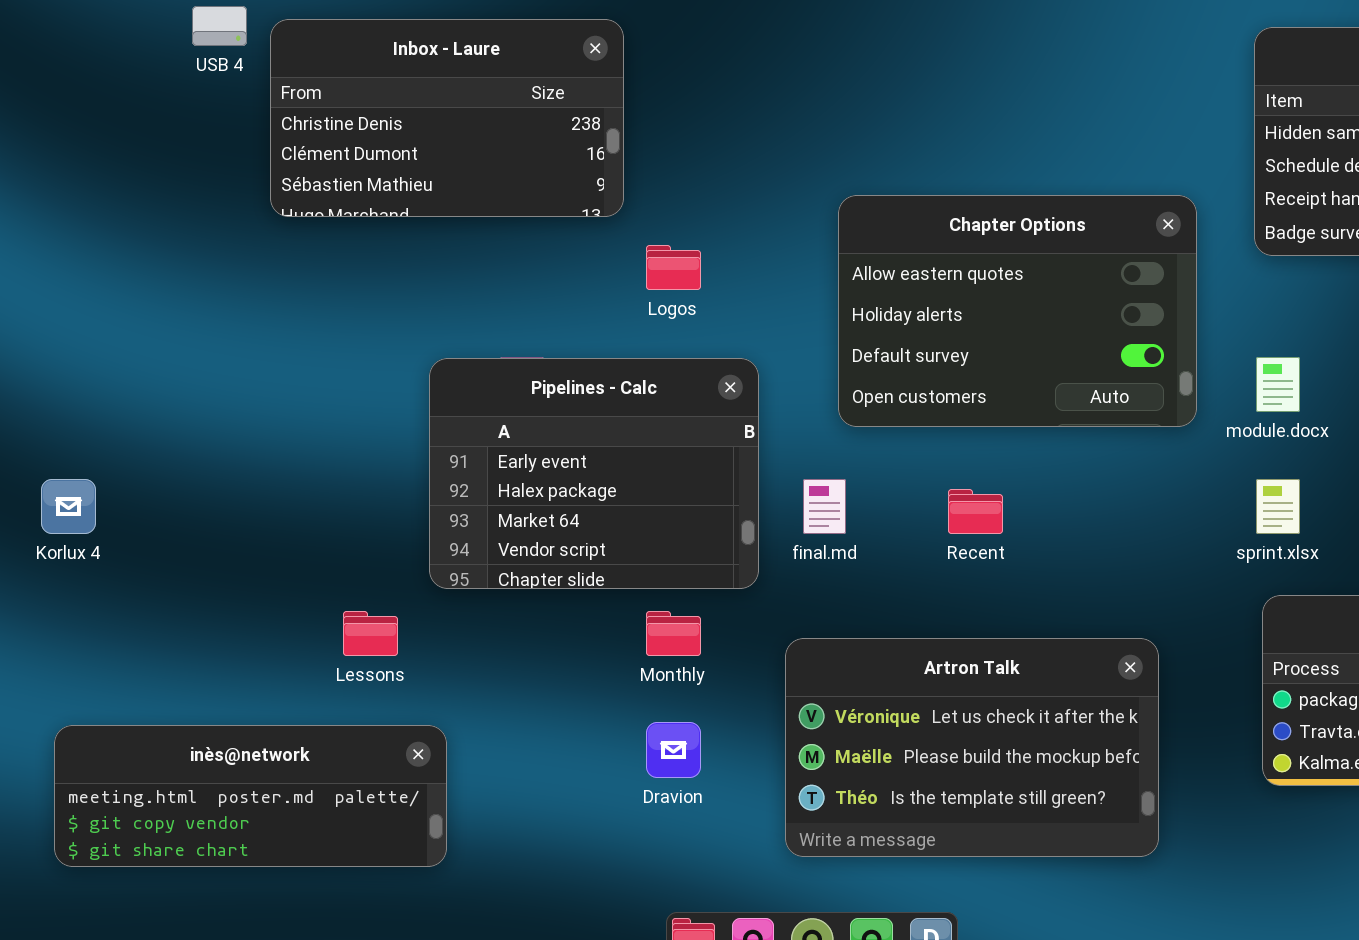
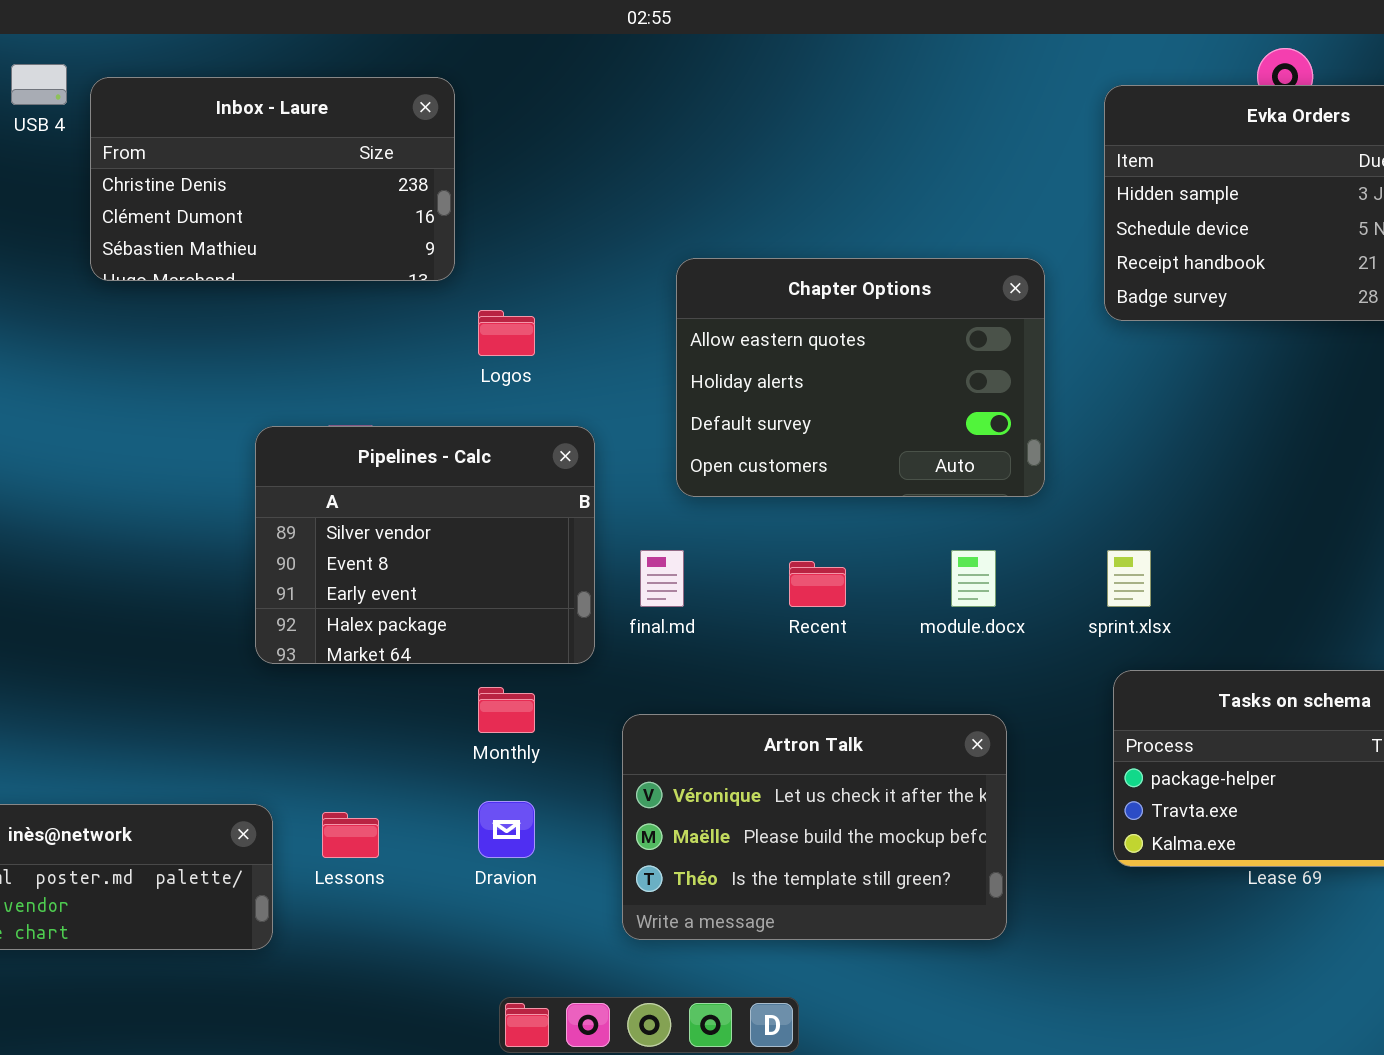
module.docx: [1256,357,1300,412] -> [951,550,996,607], moved
Pipelines - Calc: [429,358,759,589] -> [255,426,595,664], scrolled up 2 rows
Lessons: [343,611,398,656] -> [322,812,379,858], moved

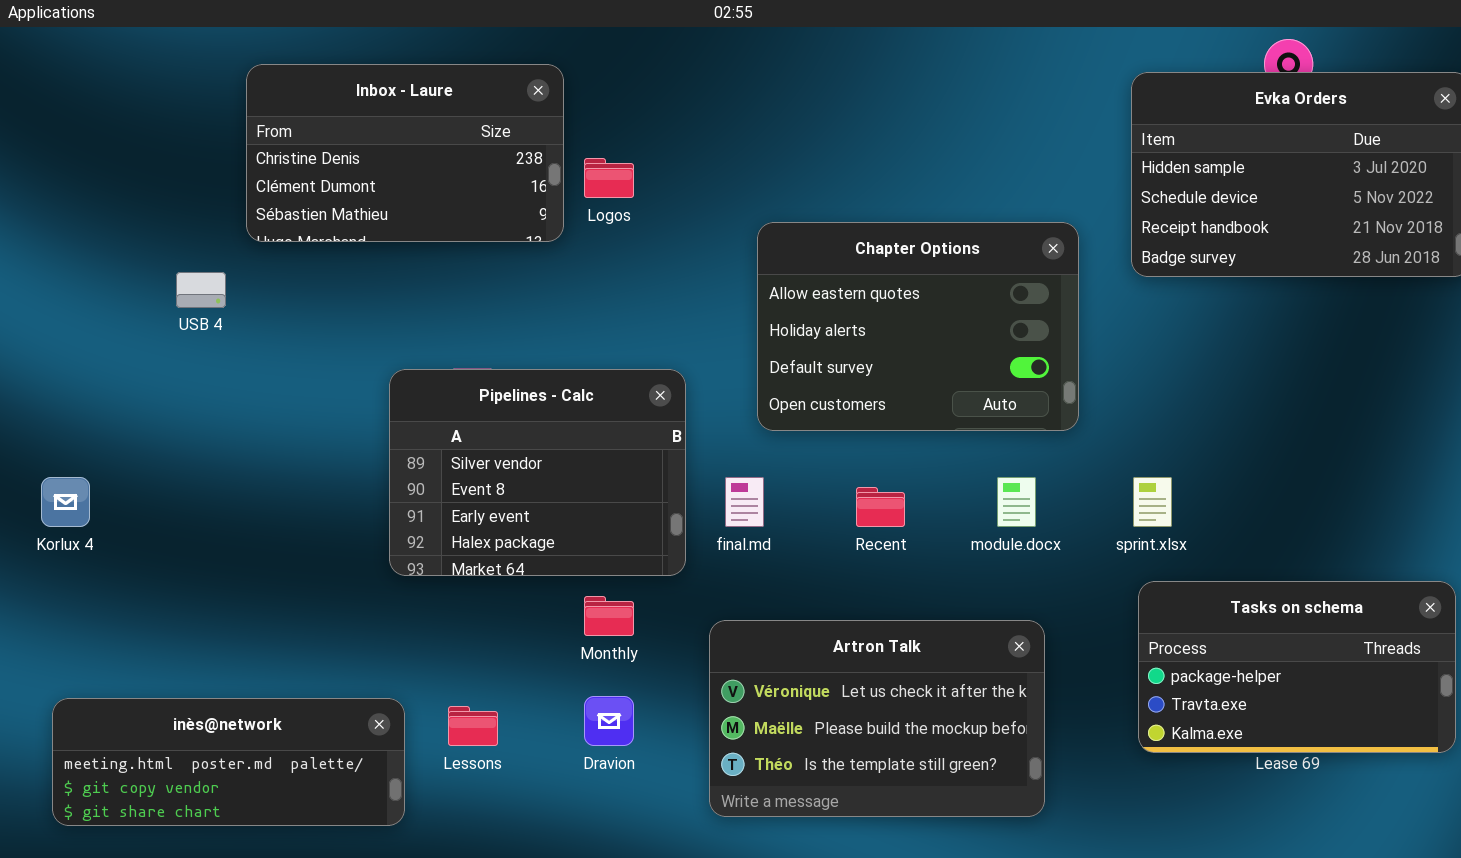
USB 4: [11,64,67,105] -> [176,272,226,308], moved
Logos: [478,310,535,356] -> [584,158,634,198], moved

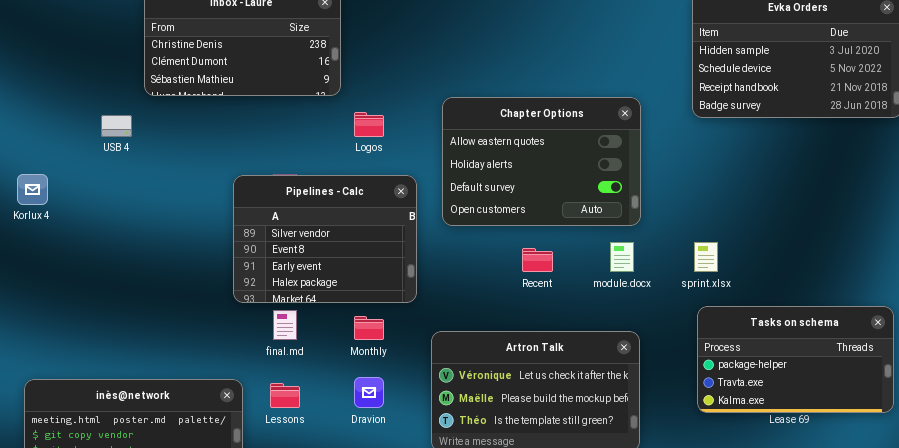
Logos: [584,158,634,198] -> [354,112,384,137], moved
Chapter Options: [757,222,1079,431] -> [442,97,641,226], moved
Korlux 4: [41,477,90,527] -> [17,174,48,205], moved
final.md: [725,477,764,527] -> [273,310,297,340], moved

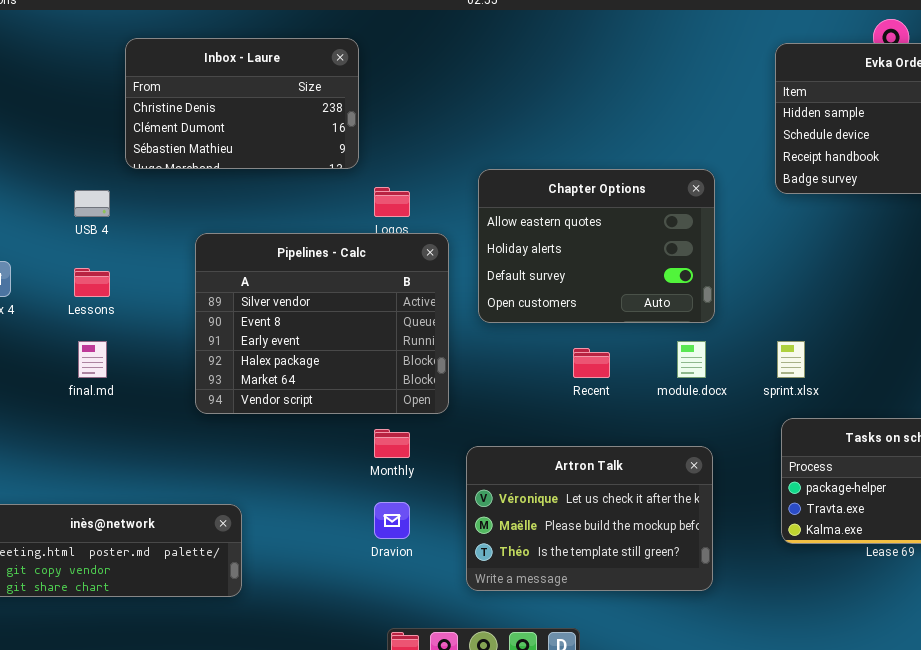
Pipelines - Calc: [233,175,417,303] -> [195,233,449,414], resized
final.md: [273,310,297,340] -> [78,341,107,378], moved
Lessons: [270,383,300,408] -> [74,268,110,297], moved

